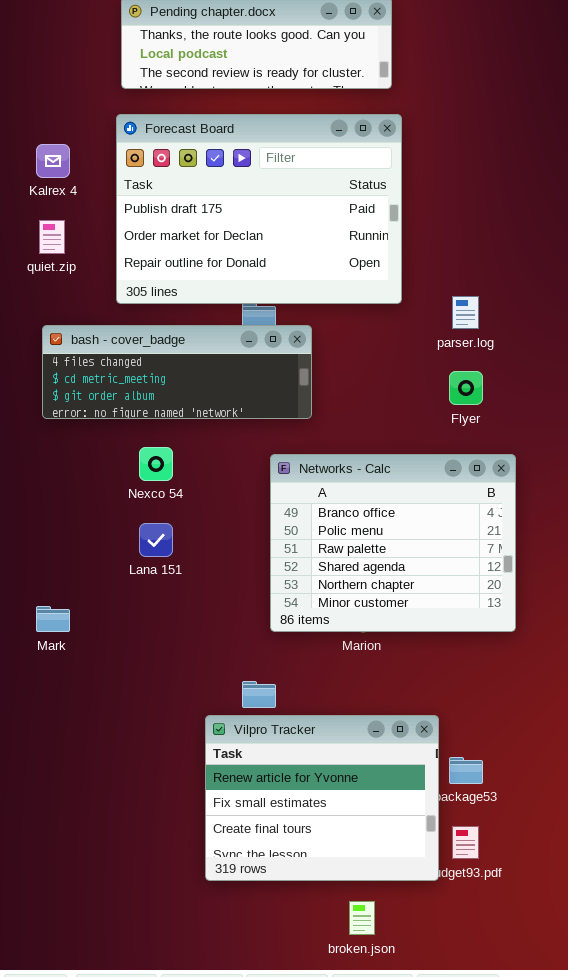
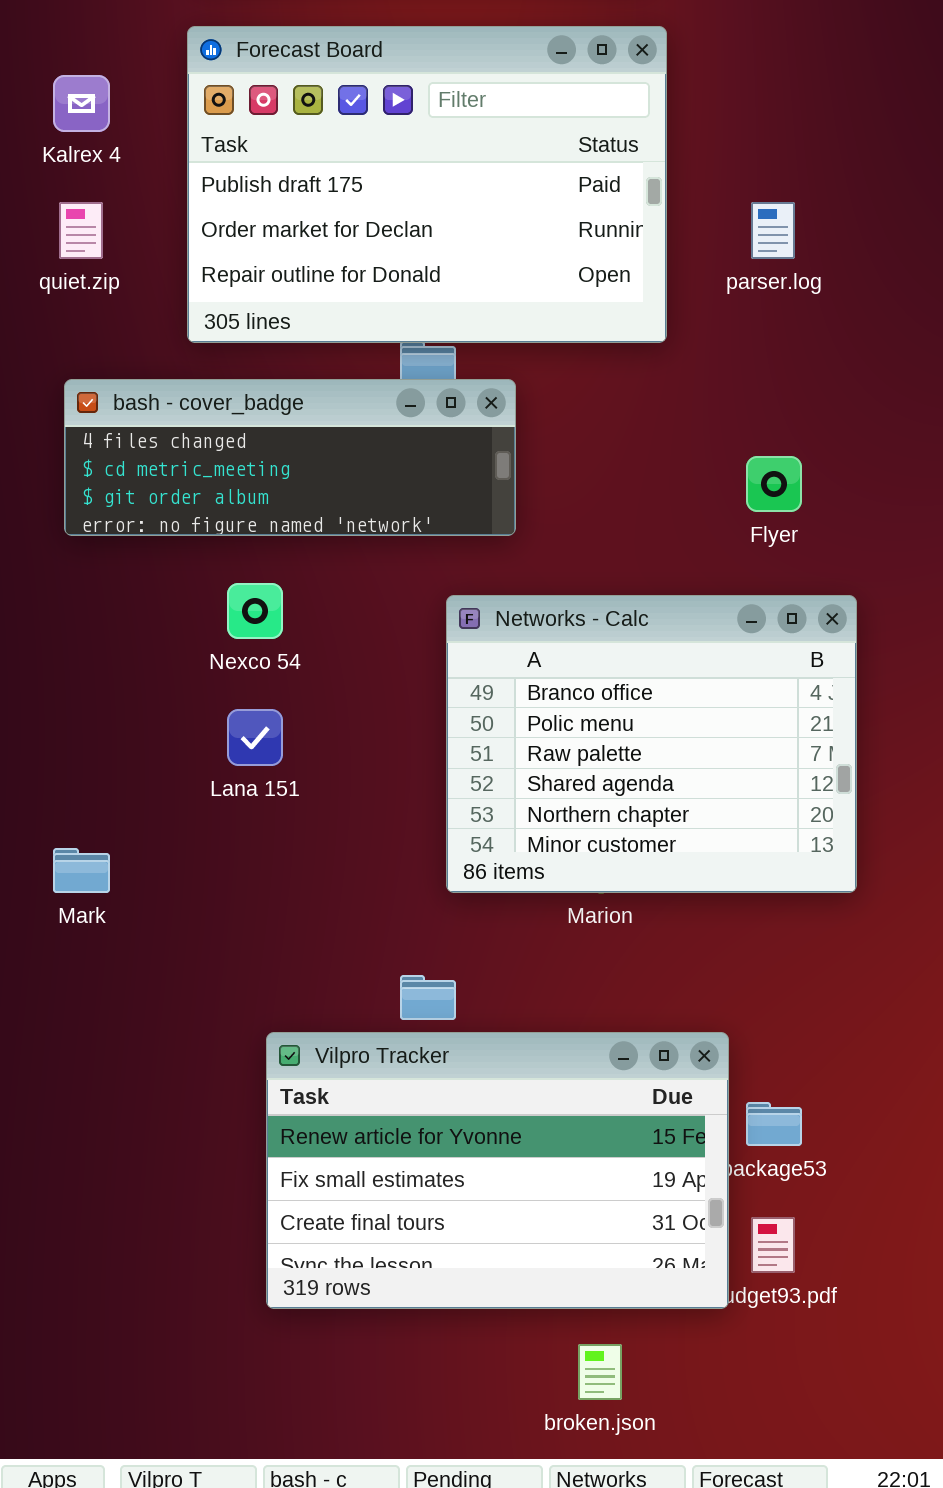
parser.log: [452,296,479,329] -> [751,202,795,259], moved
Vilpro Tracker: [205,715,439,881] -> [266,1032,729,1309], resized

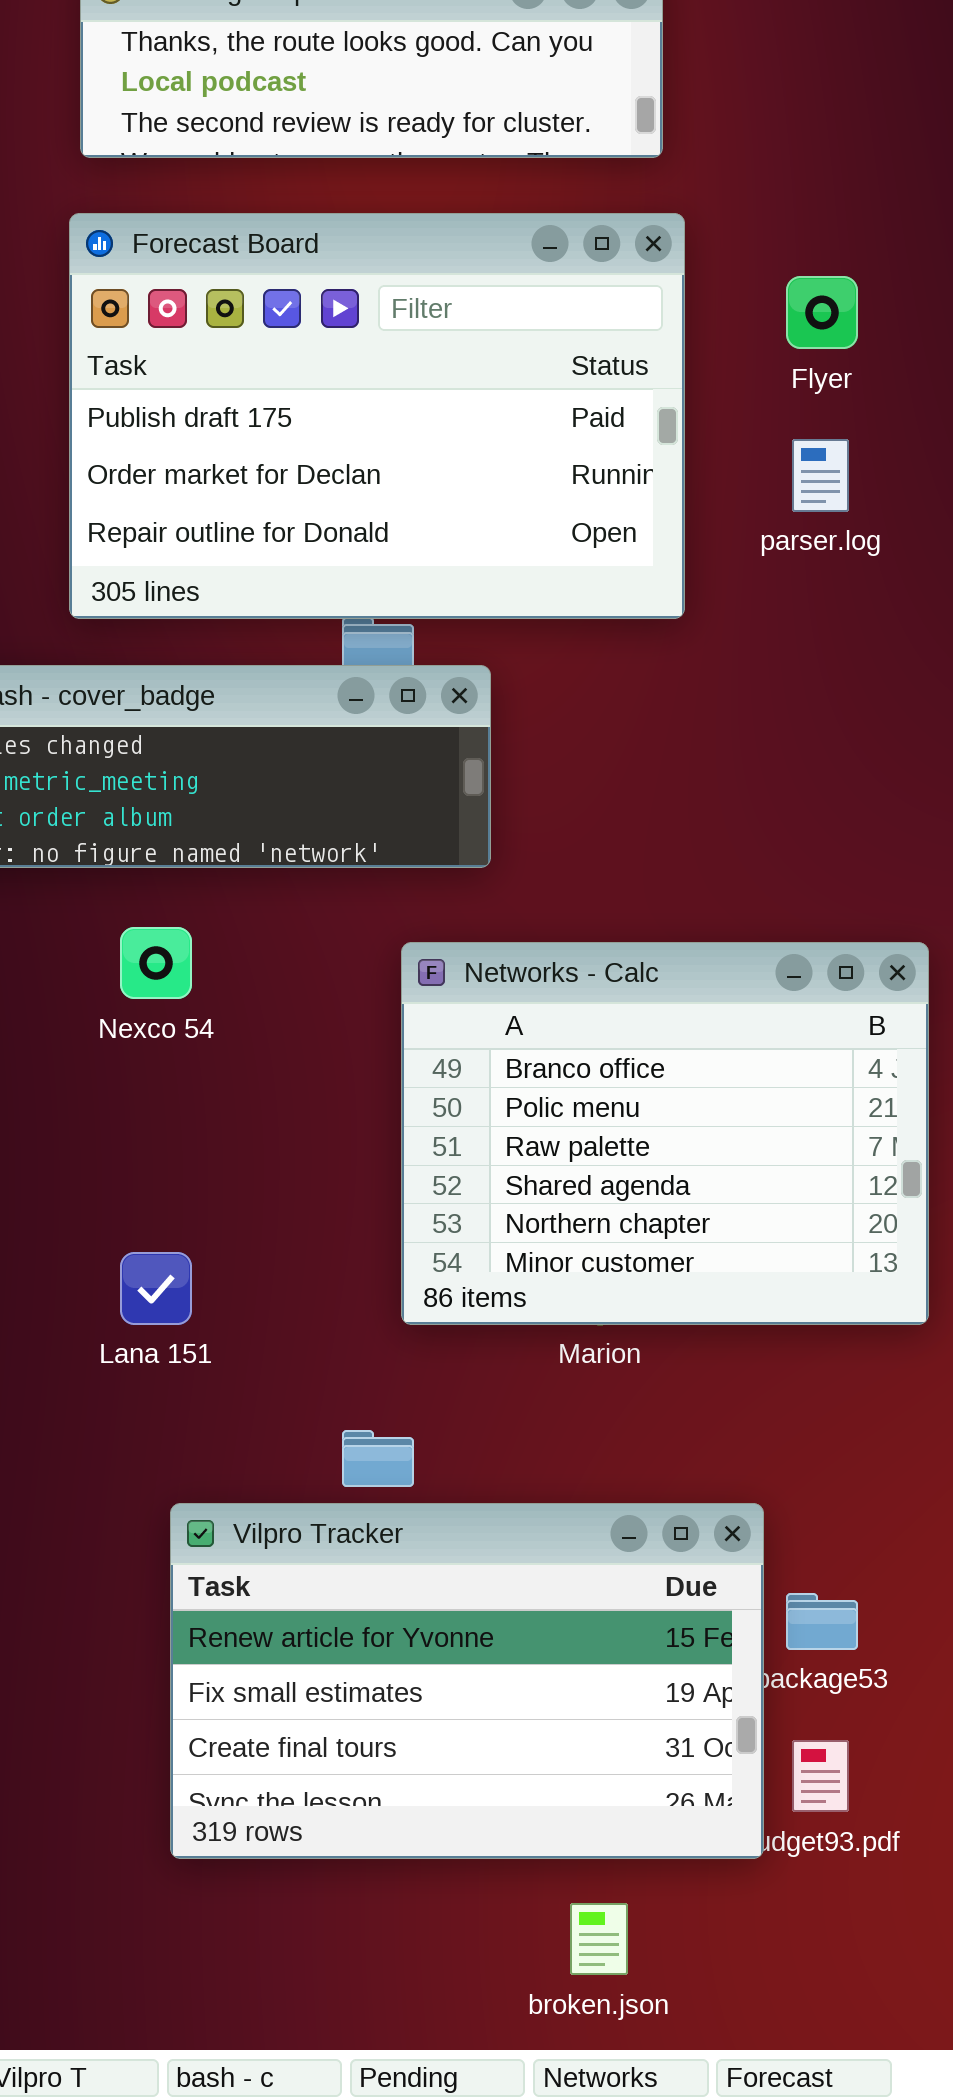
Flyer: [746,456,802,512] -> [786,276,858,349], moved
Lana 151: [227,709,283,766] -> [120,1252,192,1325], moved

